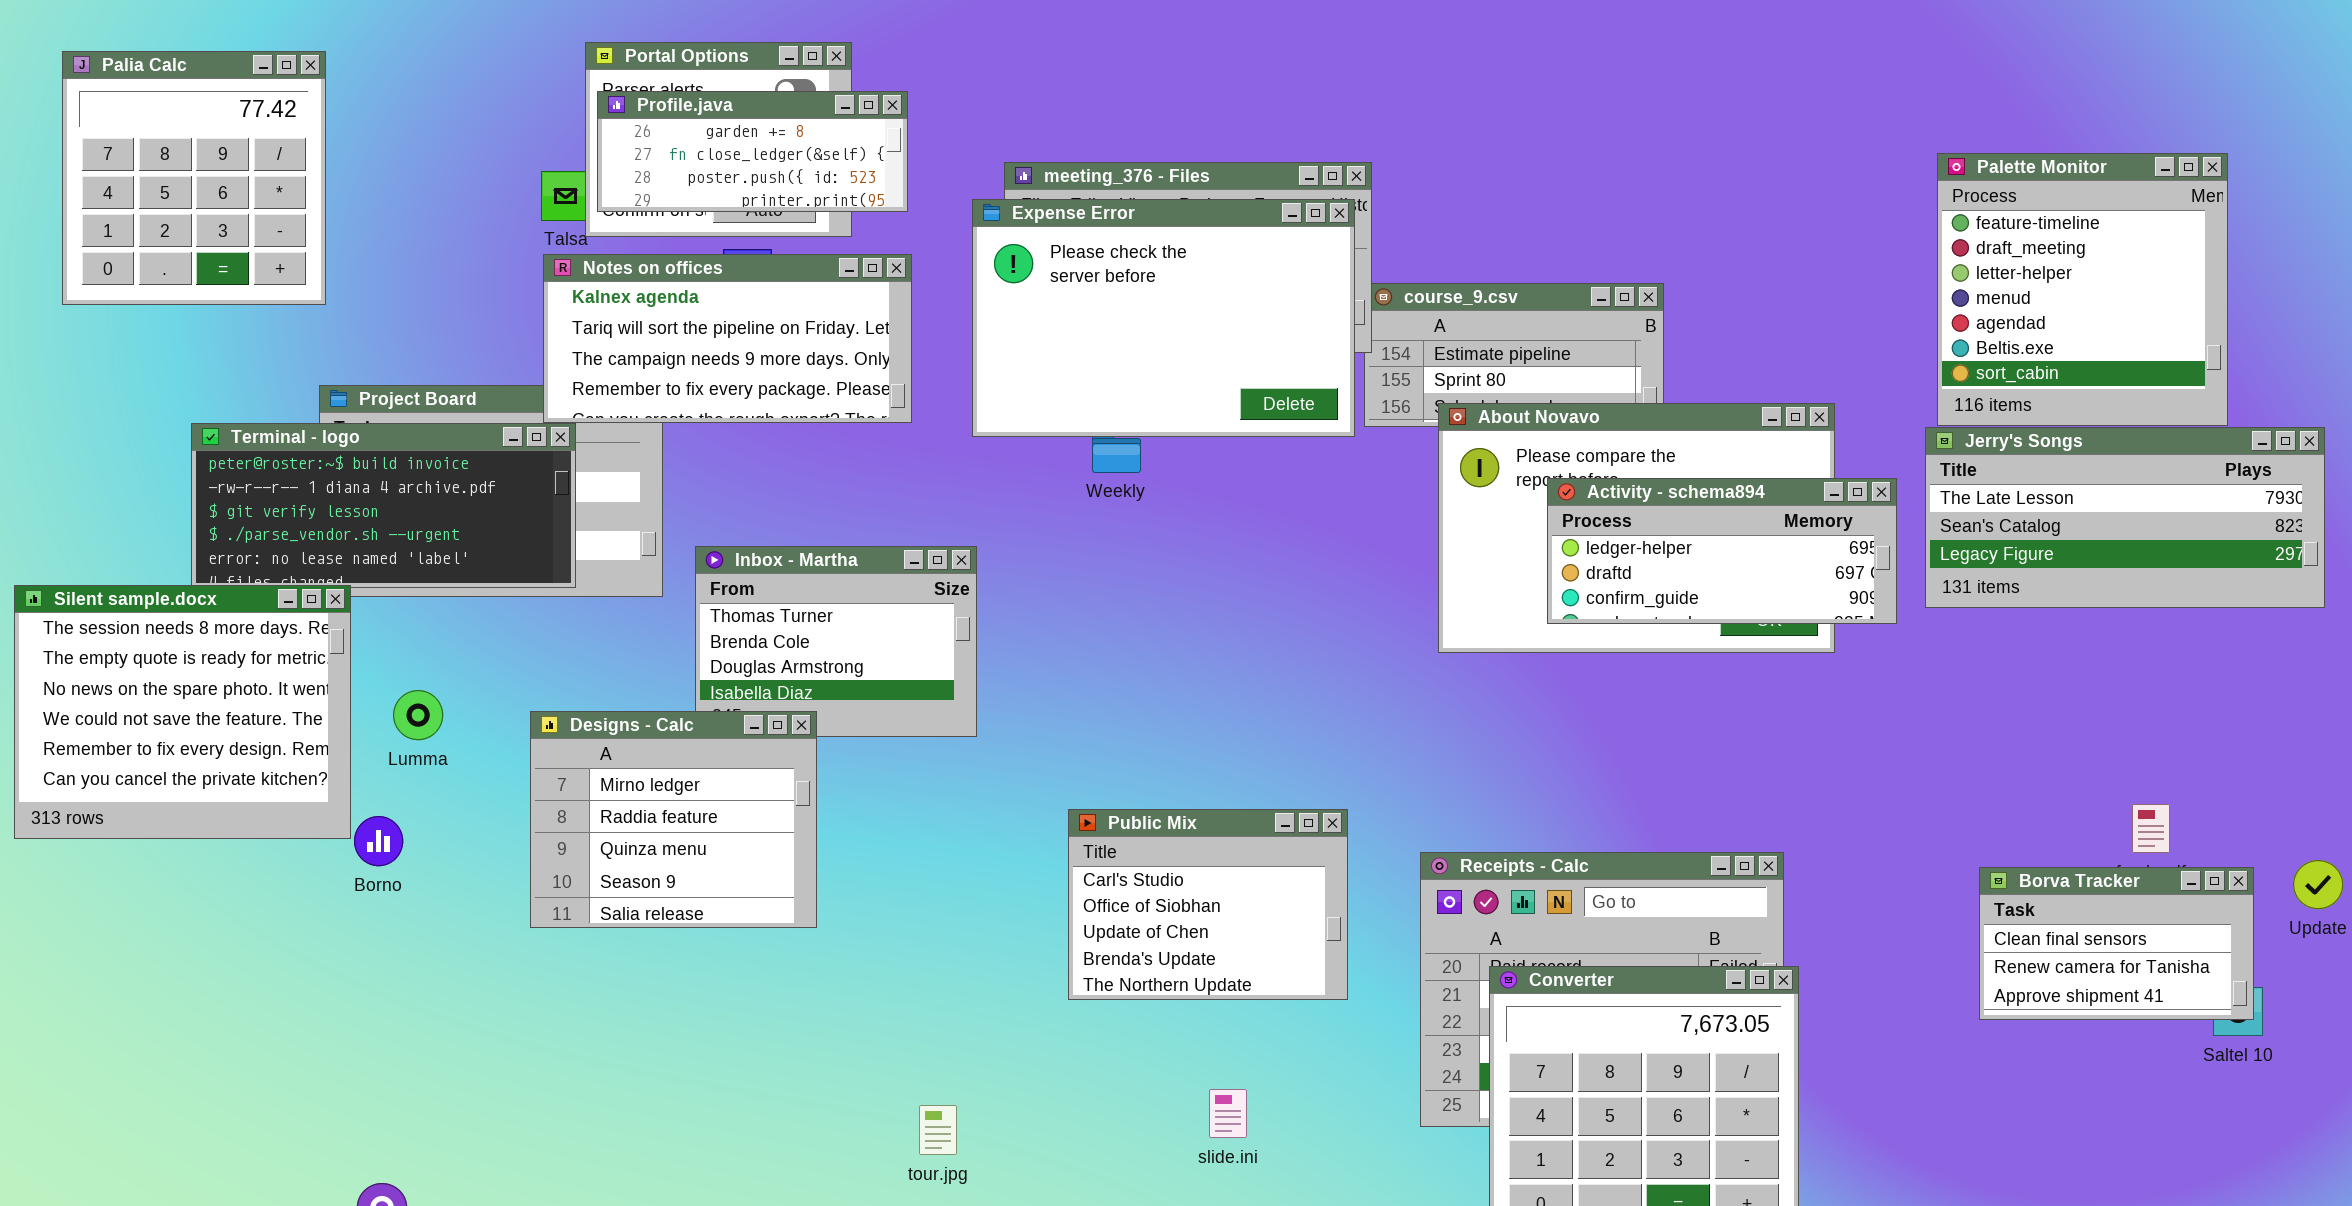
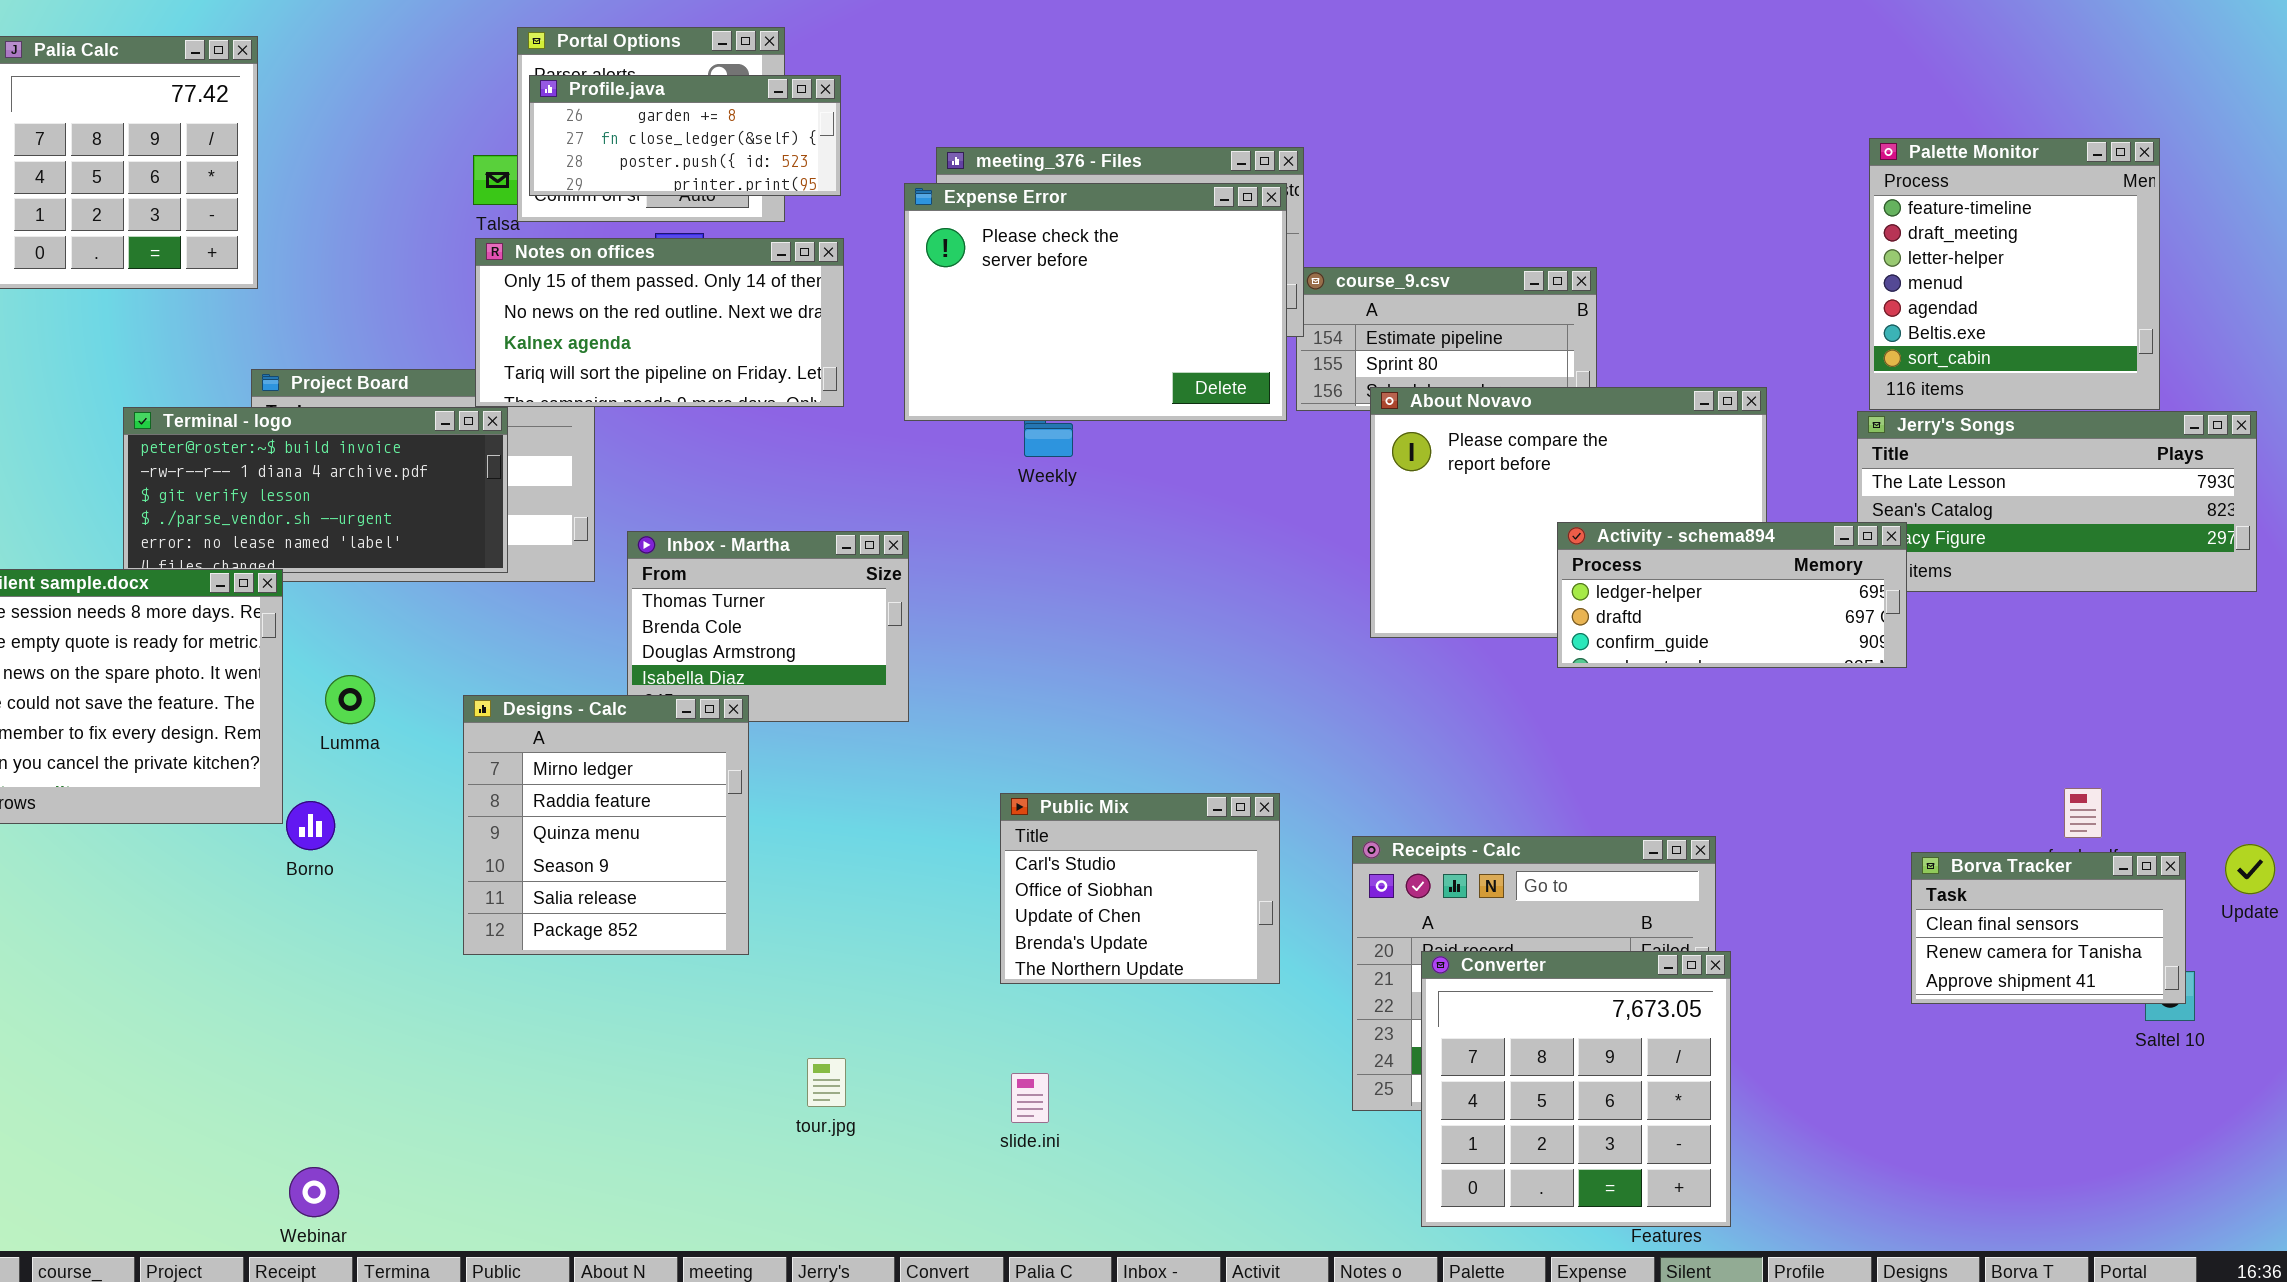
Notes on offices: [543,254,912,423] -> [475,238,844,407], scrolled up 2 rows
Activity - schema894: [1547,478,1897,624] -> [1557,522,1907,668], moved
Designs - Calc: [530,711,817,928] -> [463,695,749,955], resized
slide.ini: [1209,1089,1247,1138] -> [1011,1073,1049,1123], moved
tour.jpg: [919,1105,957,1155] -> [807,1058,846,1107], moved

